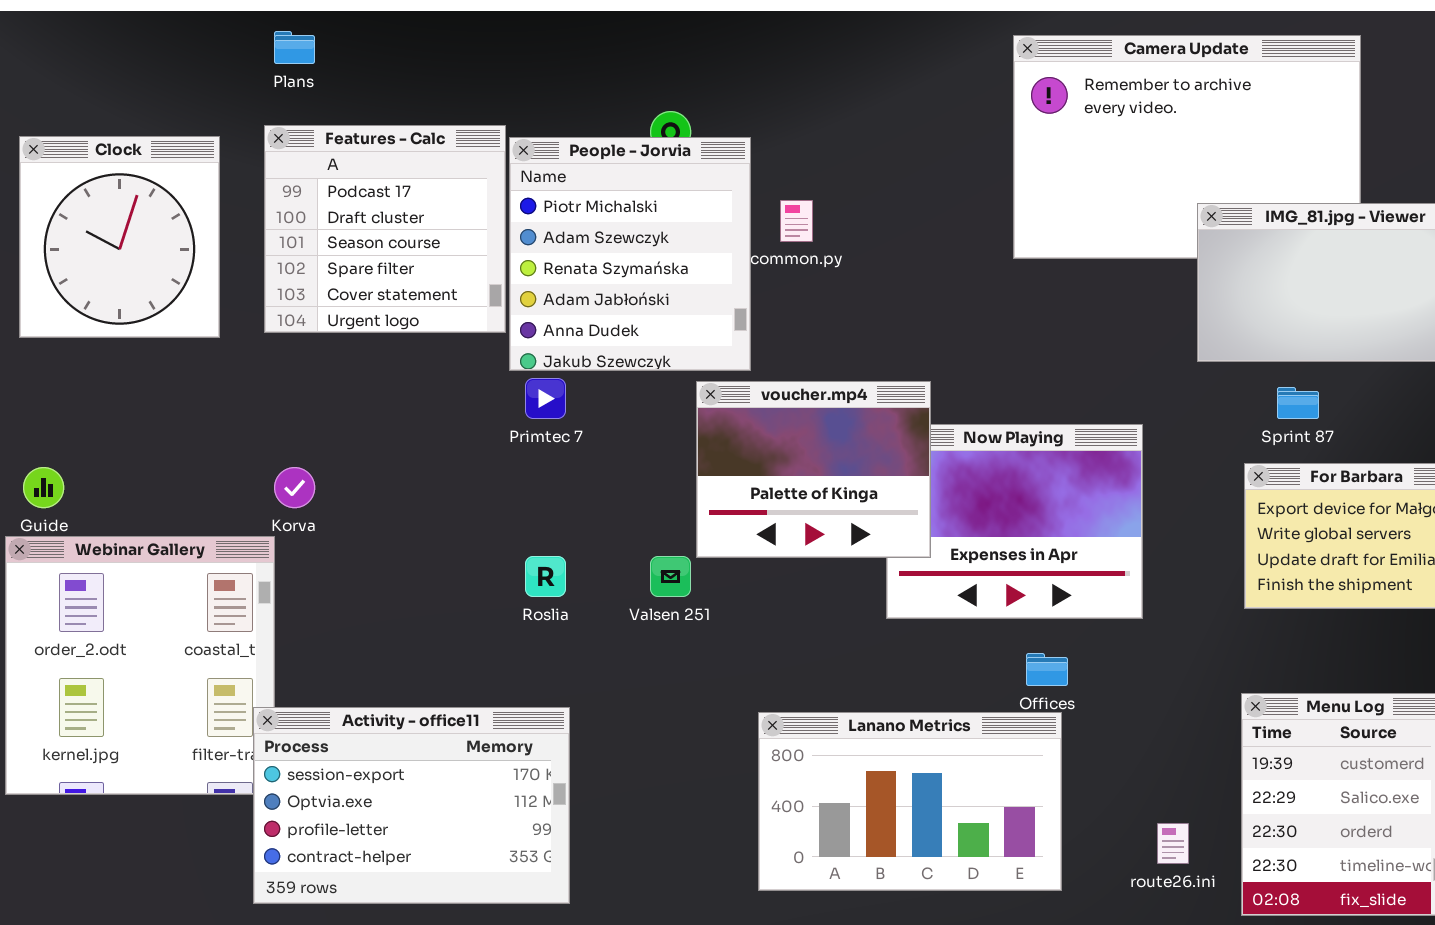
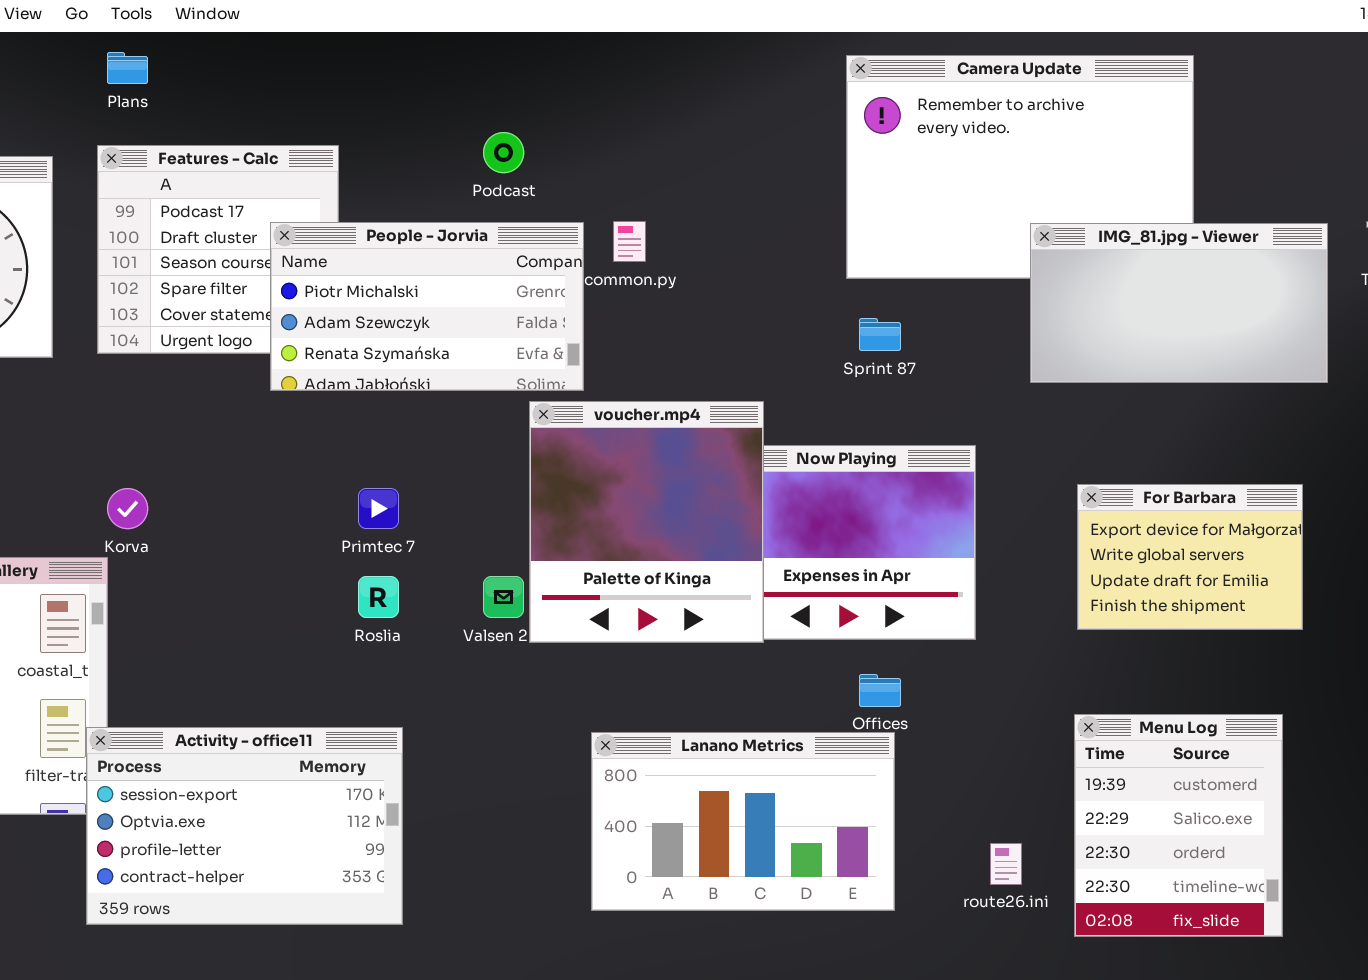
People - Jorvia: [509,137,751,371] -> [270,222,584,391], resized
Primtec 7: [525,378,566,419] -> [358,488,399,529], moved
voucher.mp4: [696,381,931,558] -> [529,401,764,643], resized
Sprint 87: [1277,387,1319,419] -> [859,318,901,351], moved

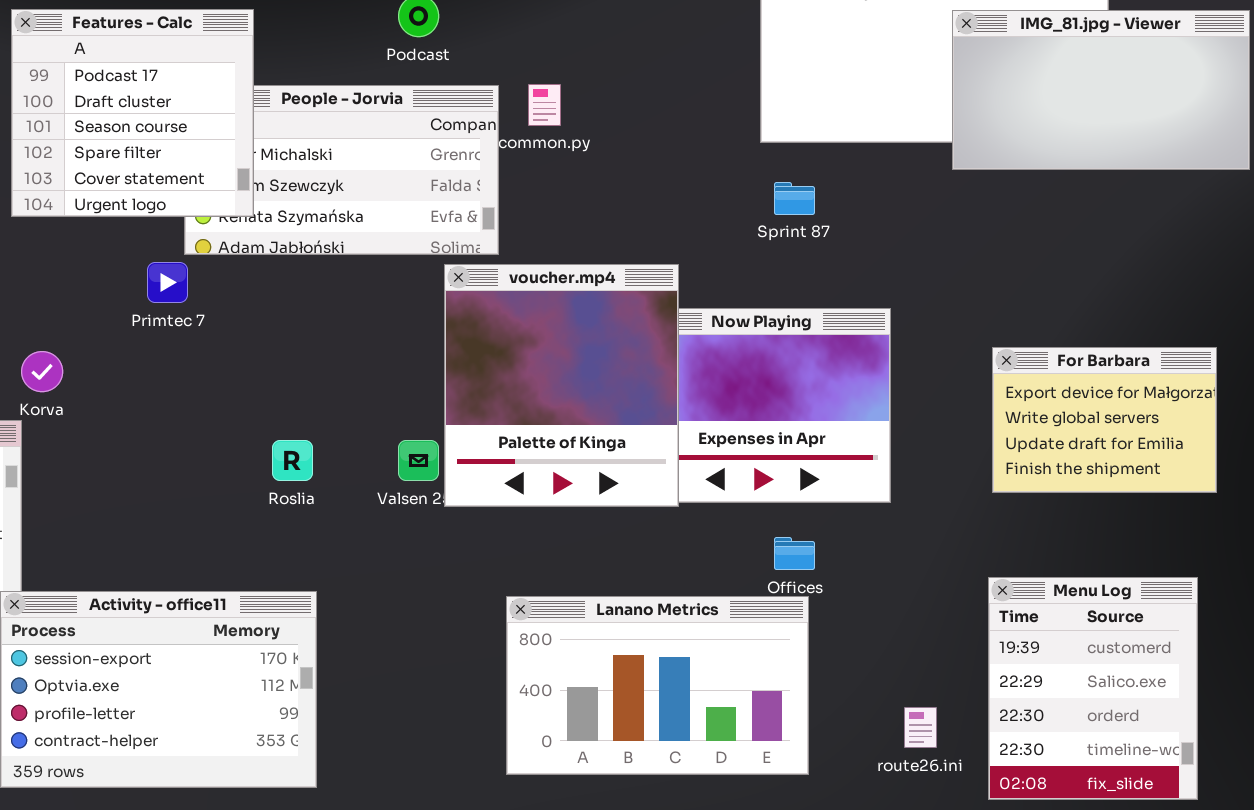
Features - Calc: [97,145,339,354] -> [11,9,254,217], raised
IMG_81.jpg - Viewer: [1030,223,1328,383] -> [952,10,1250,170], moved
Primtec 7: [358,488,399,529] -> [147,262,188,303], moved

